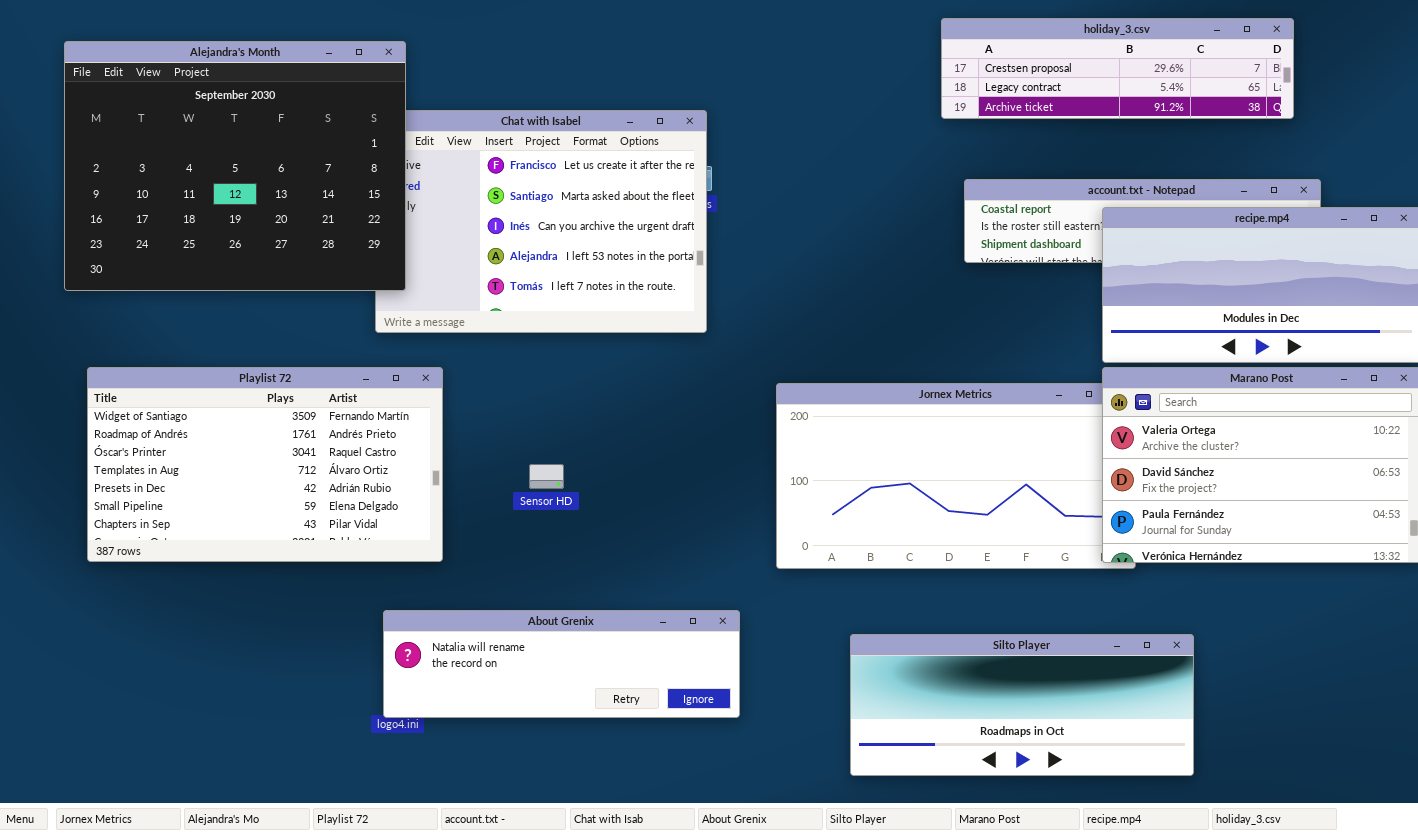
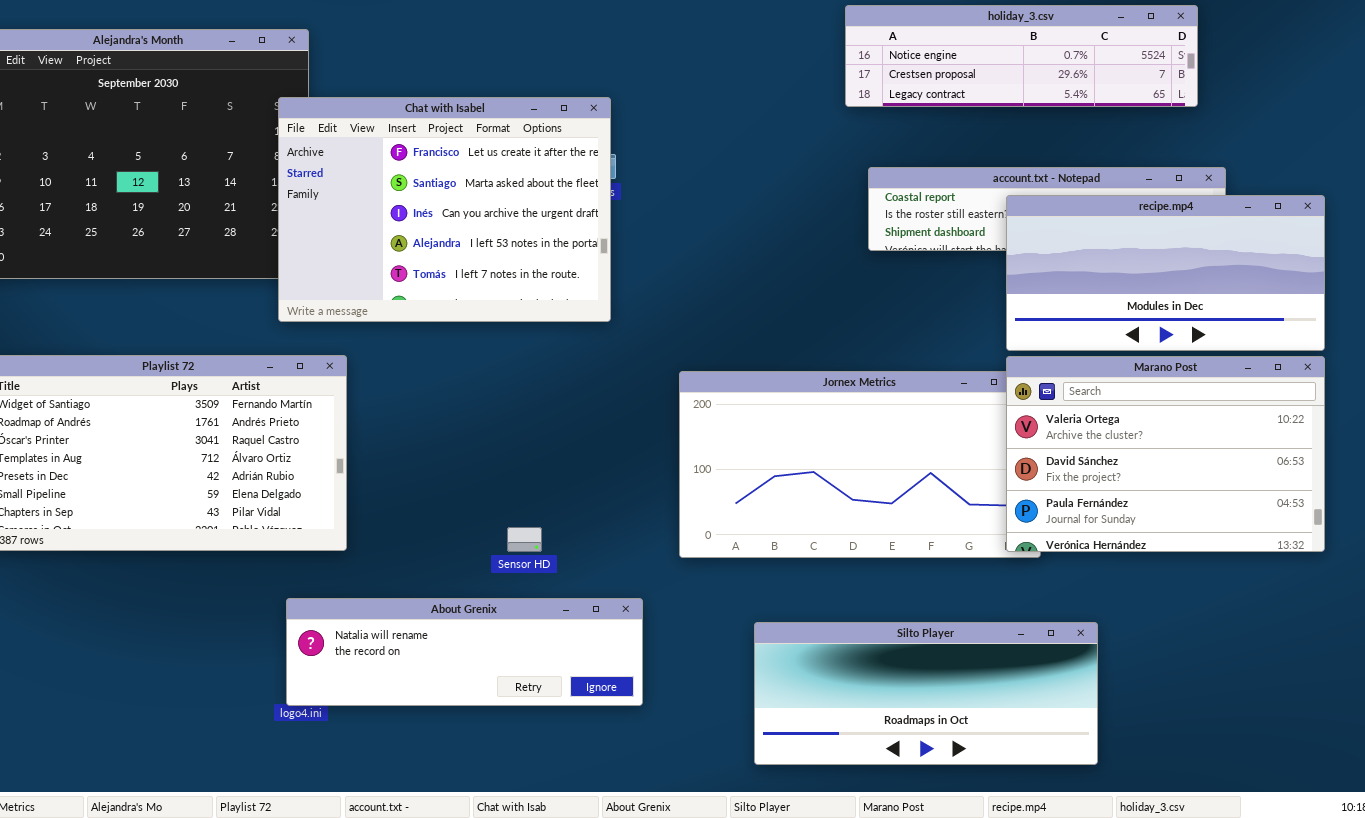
holiday_3.csv: [941,18,1294,119] -> [845,5,1198,107], scrolled up 1 row
Chat with Isabel: [375,110,707,333] -> [278,97,611,322], raised
Sensor HD: [529,464,564,489] -> [507,527,542,552], moved

